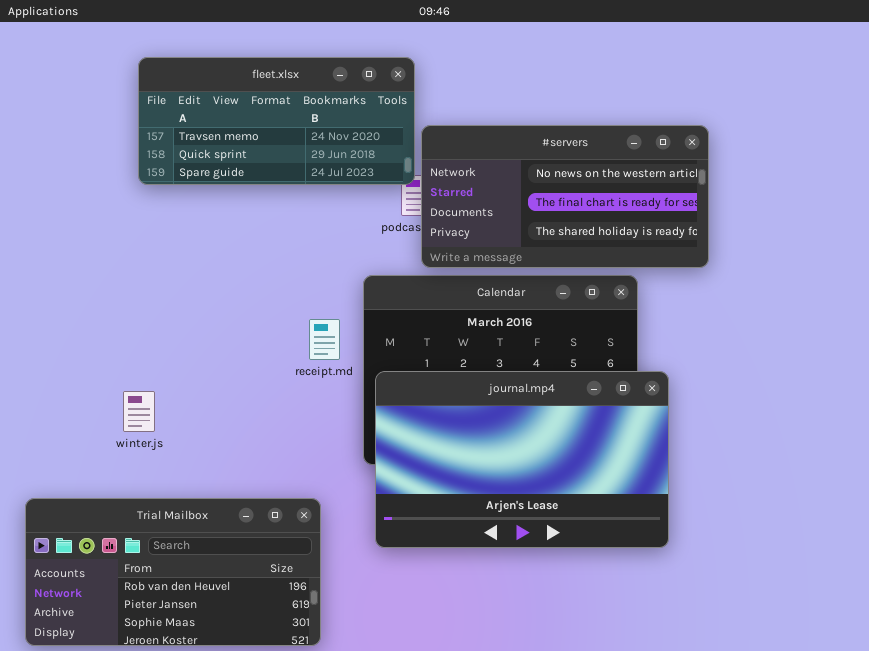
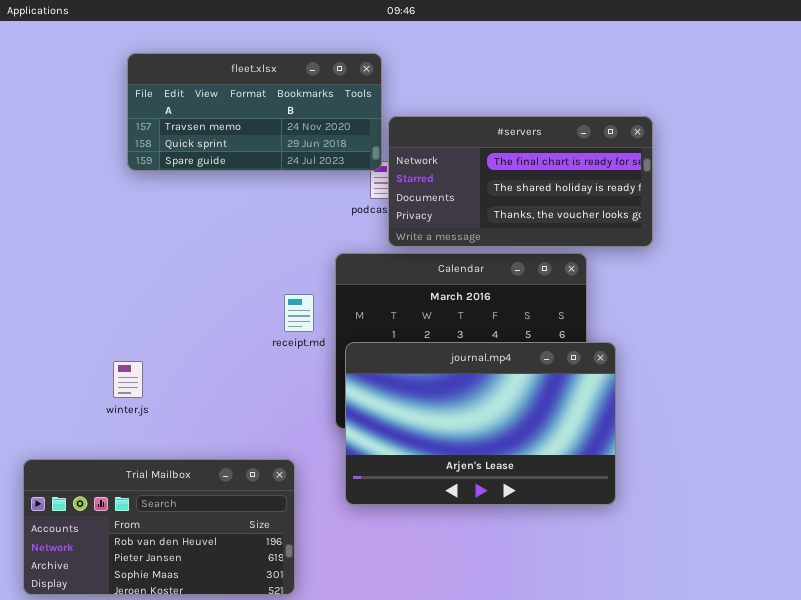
#servers: [421,125,709,268] -> [388,116,653,247], scrolled down 1 row

